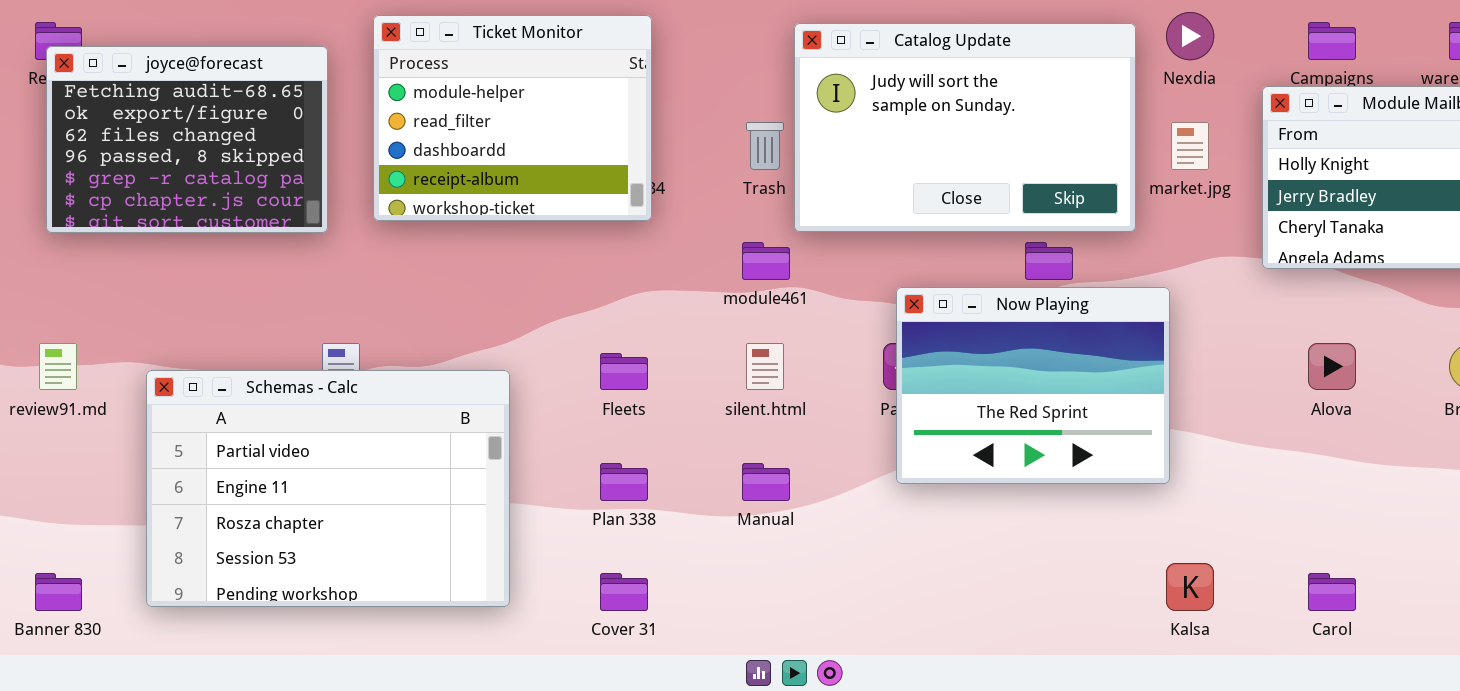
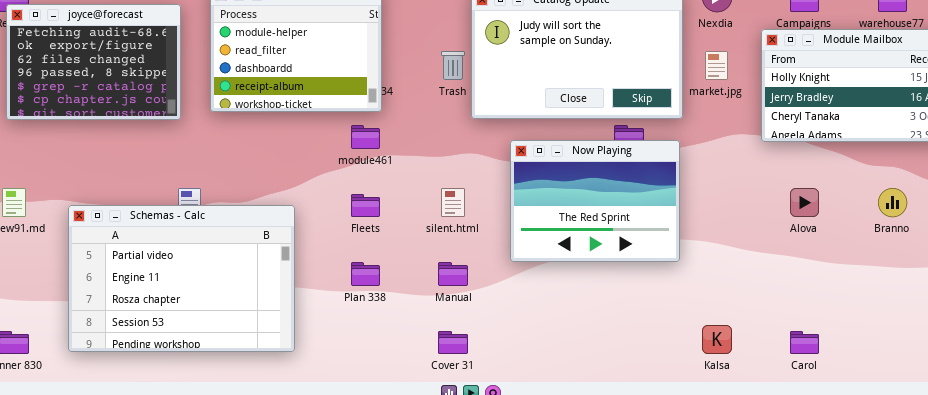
module461: [742,242,790,280] -> [351,125,380,149], moved
Now Playing: [896,287,1170,484] -> [510,140,680,262], moved
Cover 31: [600,573,648,611] -> [438,331,468,354], moved

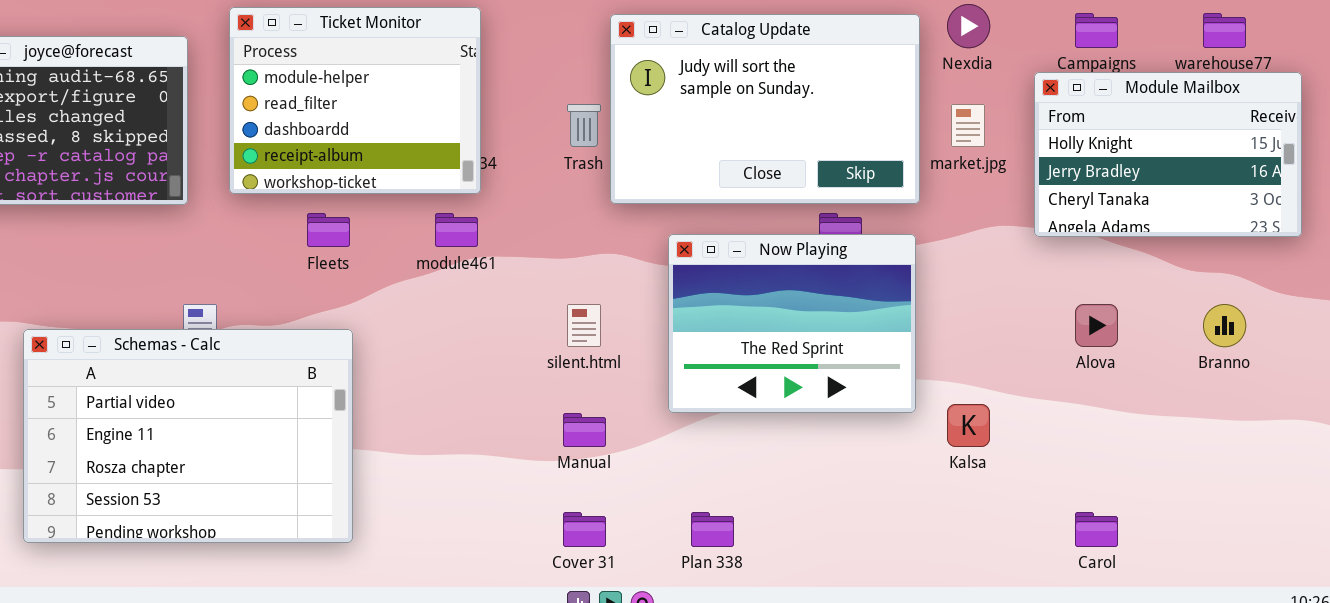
Fleets: [351,194,380,217] -> [307,213,350,247], moved
Plan 338: [351,262,380,286] -> [691,512,734,547], moved
Kalsa: [702,325,732,354] -> [947,404,990,447], moved

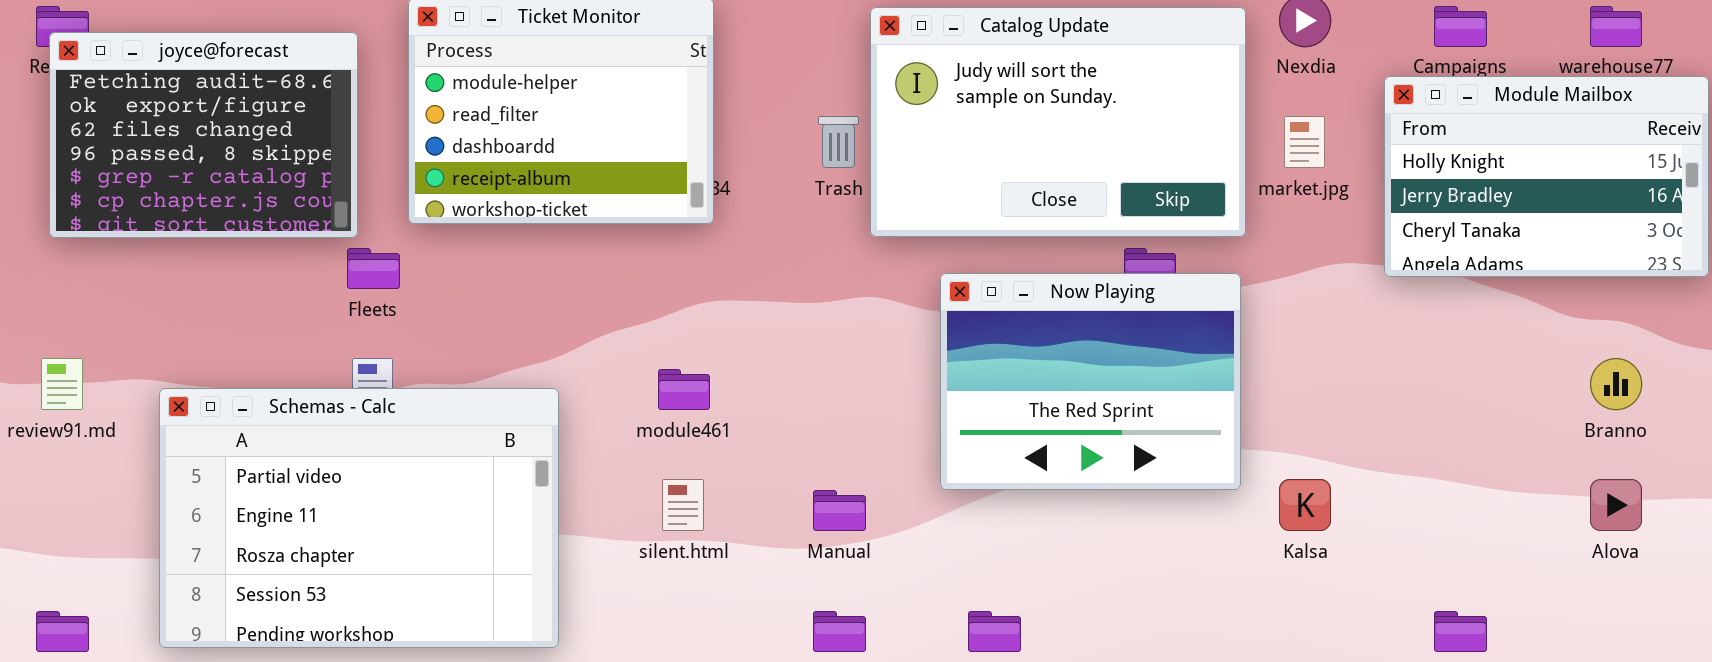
Fleets: [307,213,350,247] -> [347,248,400,289], moved
module461: [435,213,478,247] -> [658,369,710,410], moved
silent.html: [567,304,601,347] -> [662,479,704,531], moved
Alova: [1075,304,1118,347] -> [1590,479,1642,531], moved

